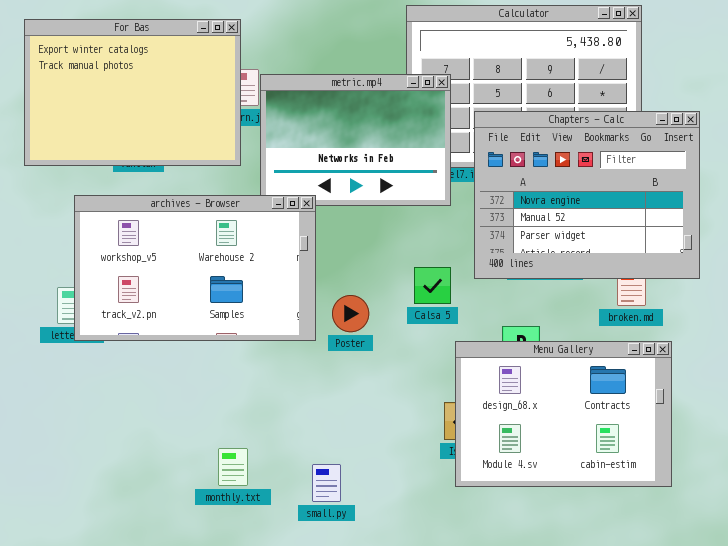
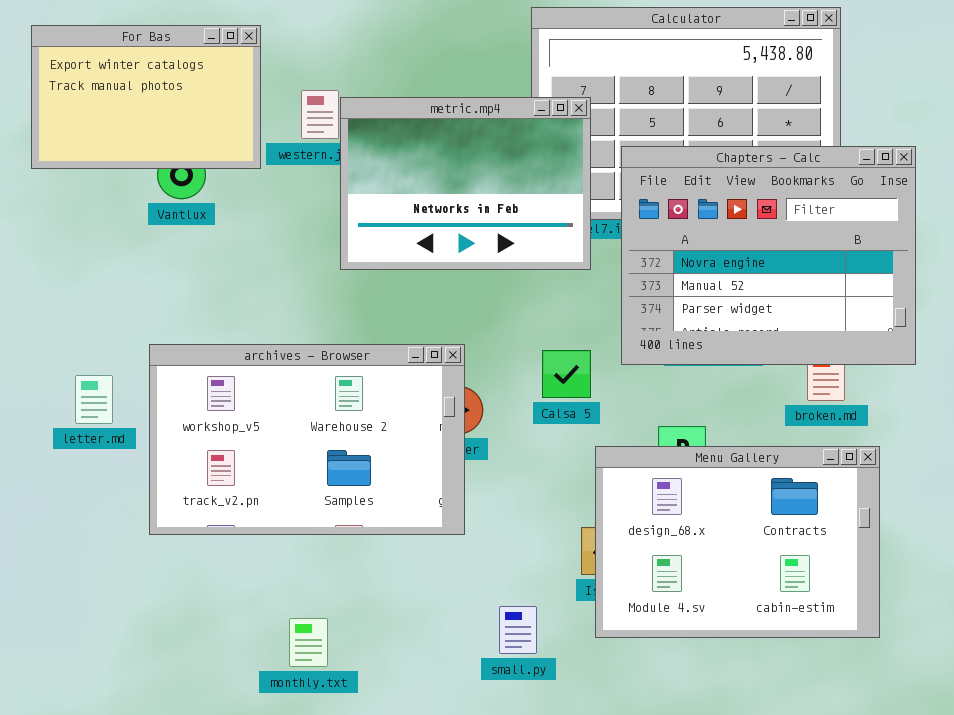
For Bas: [24,19,241,166] -> [31,25,261,169], resized
archives - Browser: [74,195,316,341] -> [149,344,465,535], moved
monthly.txt: [218,448,248,486] -> [289,618,328,667], moved
small.py: [312,464,341,502] -> [499,606,537,654], moved

